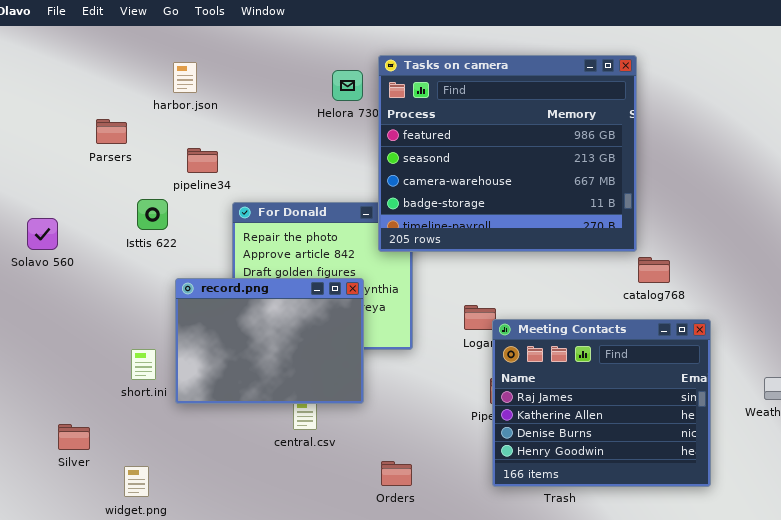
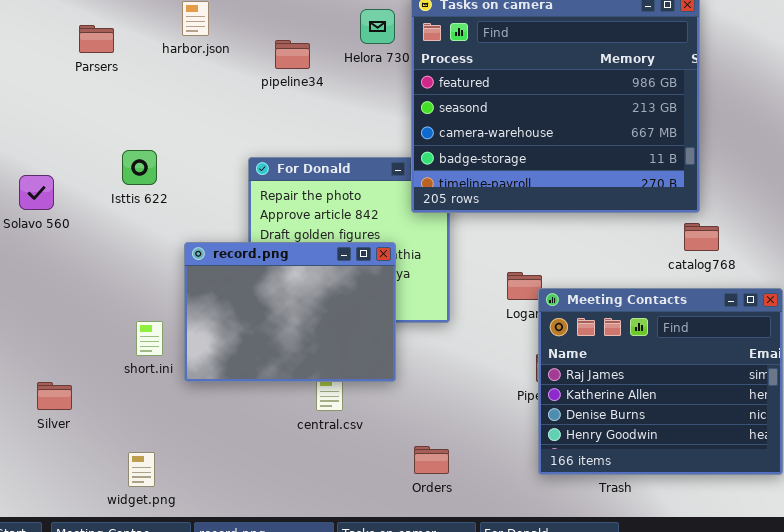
Parsers: [96,119,127,144] -> [79,25,114,53], moved
pipeline34: [187,148,218,173] -> [275,40,310,69], moved
Isttis 622: [137,199,168,230] -> [122,150,157,185], moved
catalog768: [638,257,670,283] -> [684,223,719,251], moved
Silver: [58,424,90,450] -> [37,382,72,410], moved

